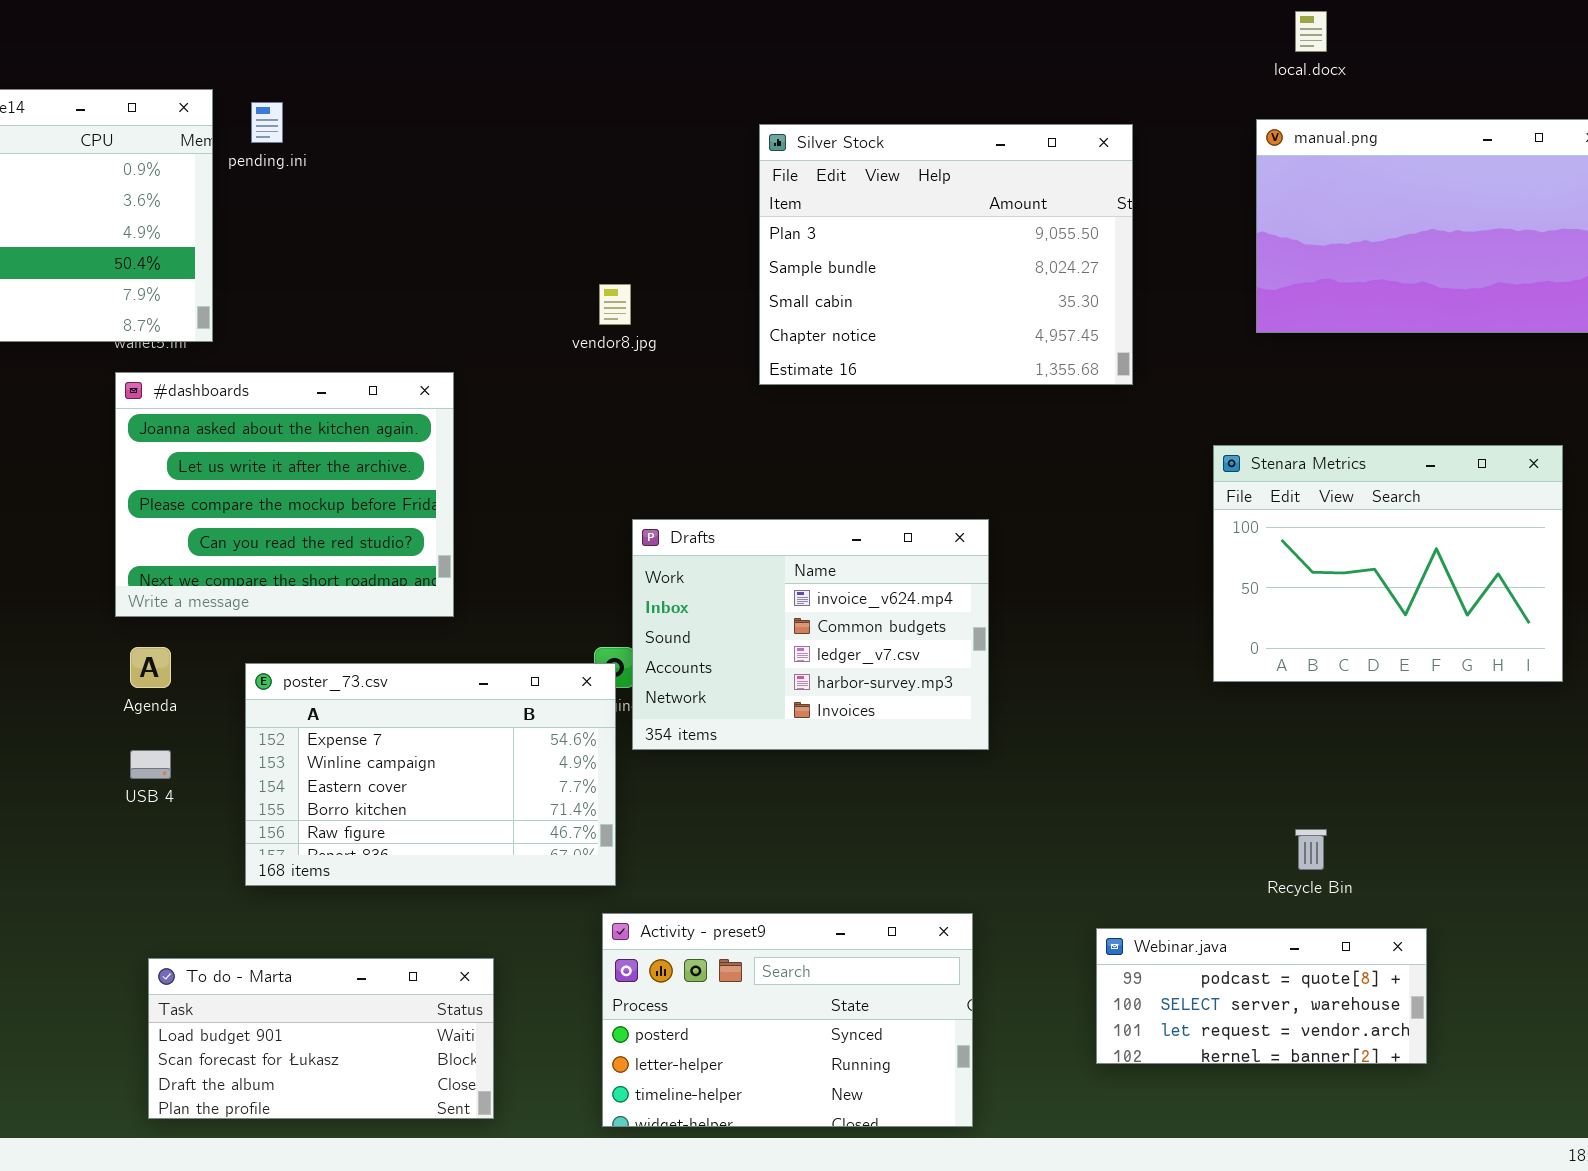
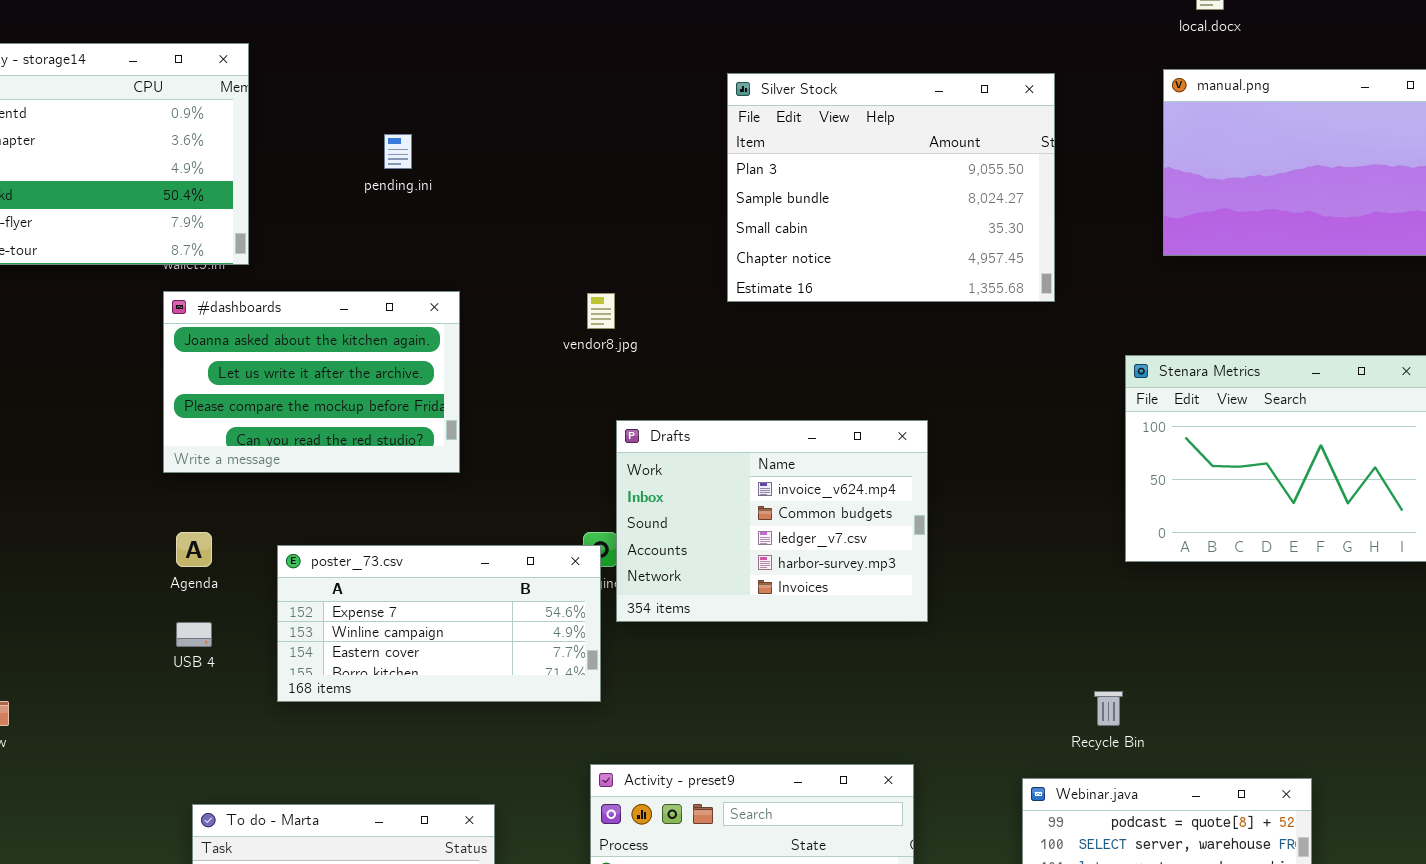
pending.ini: [251,102,283,143] -> [384,134,412,169], moved
vendor8.jpg: [599,284,631,325] -> [587,293,615,329], moved
#dashboards: [115,372,454,617] -> [163,291,460,473], resized
poster_73.csv: [245,663,616,886] -> [277,545,601,702], resized
Recycle Bin: [1295,829,1327,870] -> [1094,691,1123,726], moved

